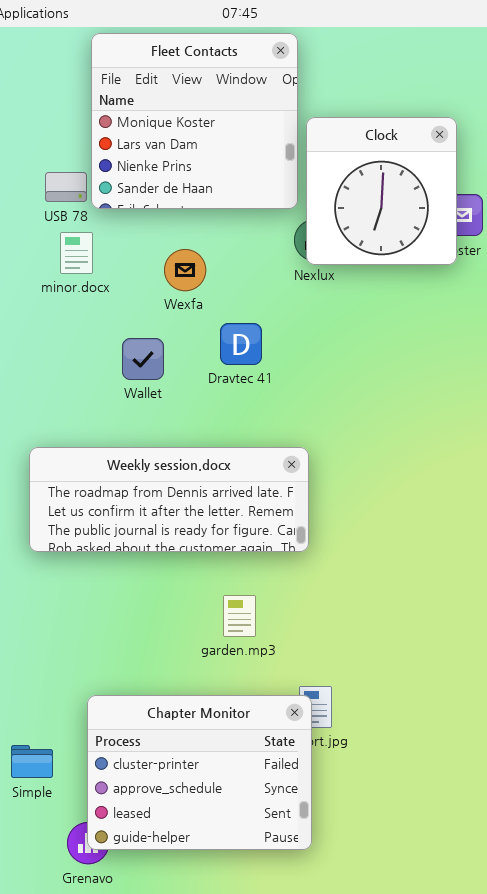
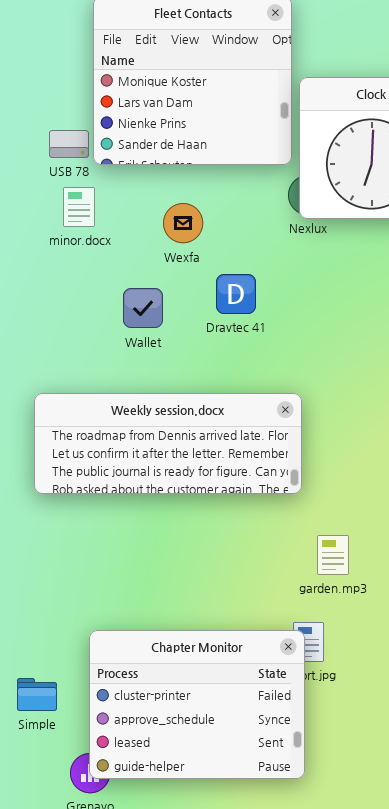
garden.mp3: [223,595,256,637] -> [317,535,349,575], moved

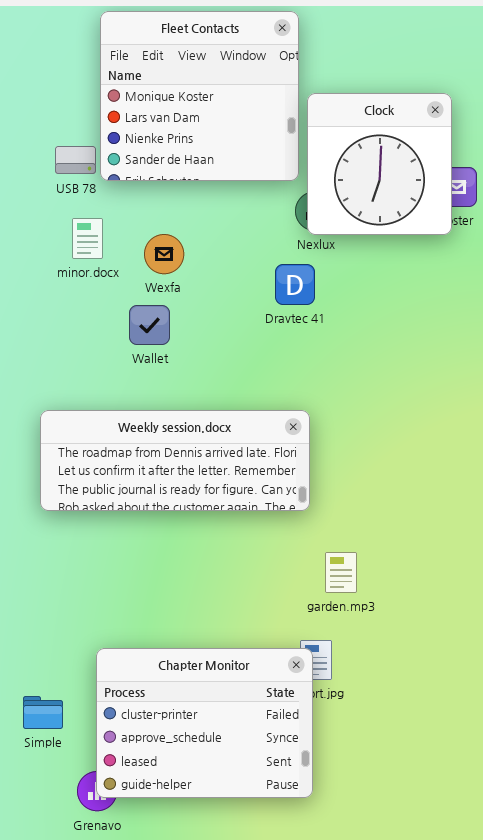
minor.docx: [63,187,95,227] -> [72,218,103,259], moved
Wexfa: [163,203,203,243] -> [144,234,184,274], moved
Dravtec 41: [216,274,256,314] -> [275,264,315,305], moved

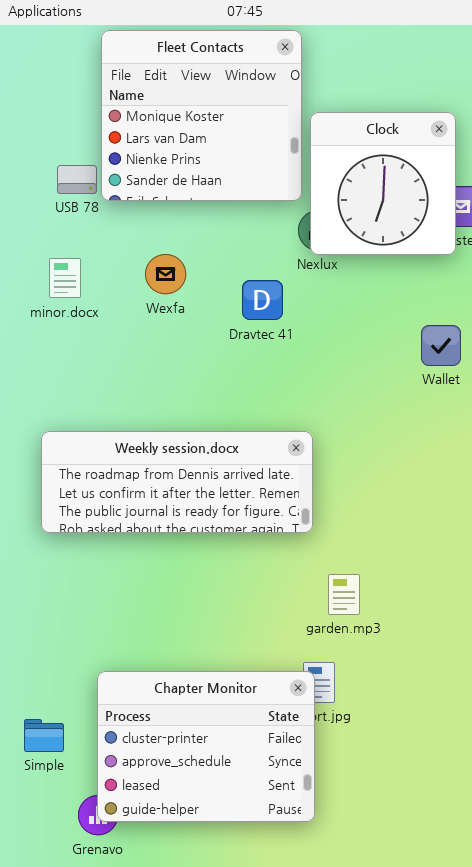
minor.docx: [72,218,103,259] -> [49,258,81,298], moved
Dravtec 41: [275,264,315,305] -> [242,280,283,320], moved
Wallet: [129,305,170,345] -> [421,325,461,366], moved

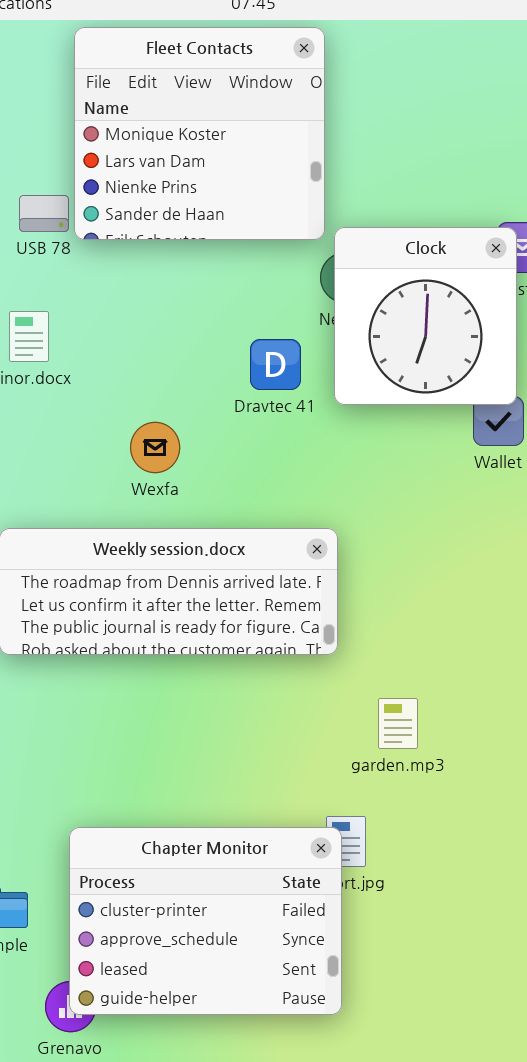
Clock: [310,112,456,255] -> [334,227,517,405], moved
Wexfa: [145,254,186,294] -> [130,422,180,473], moved
garden.mp3: [328,574,360,615] -> [378,698,418,749], moved

